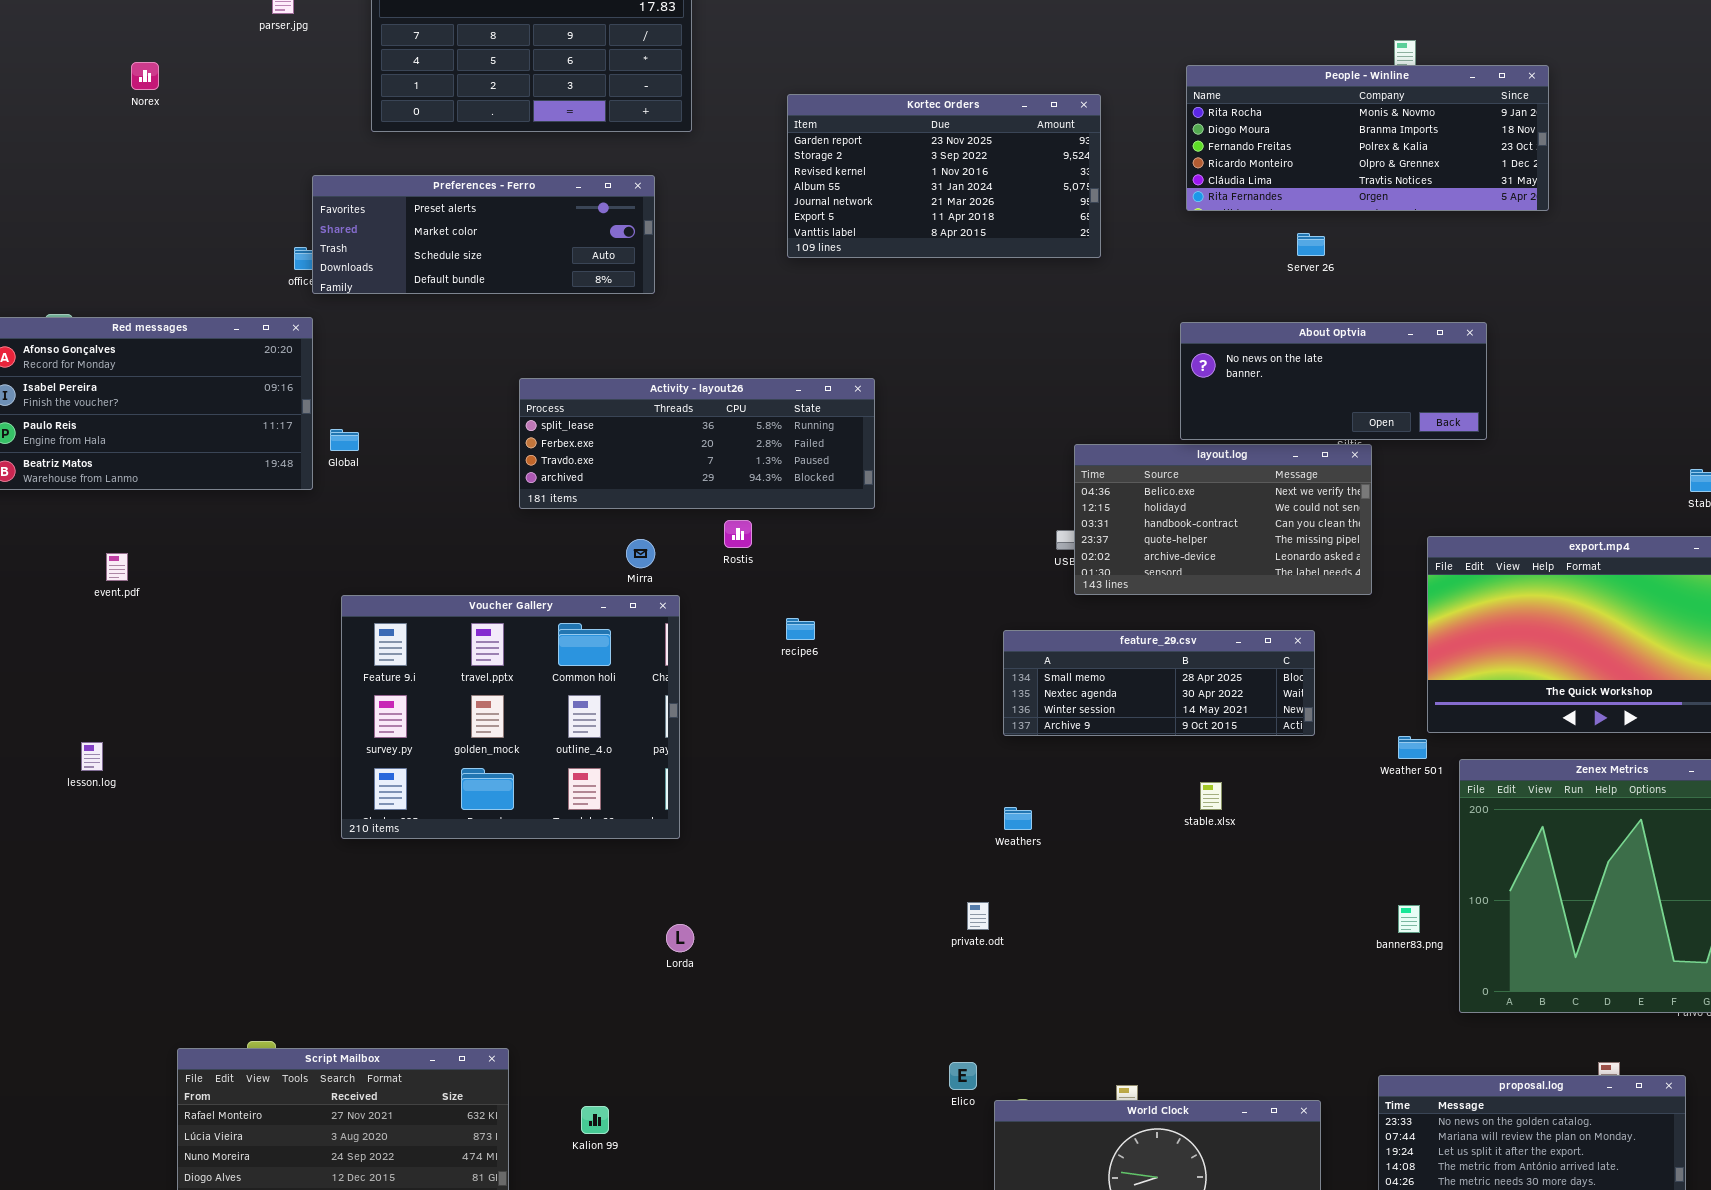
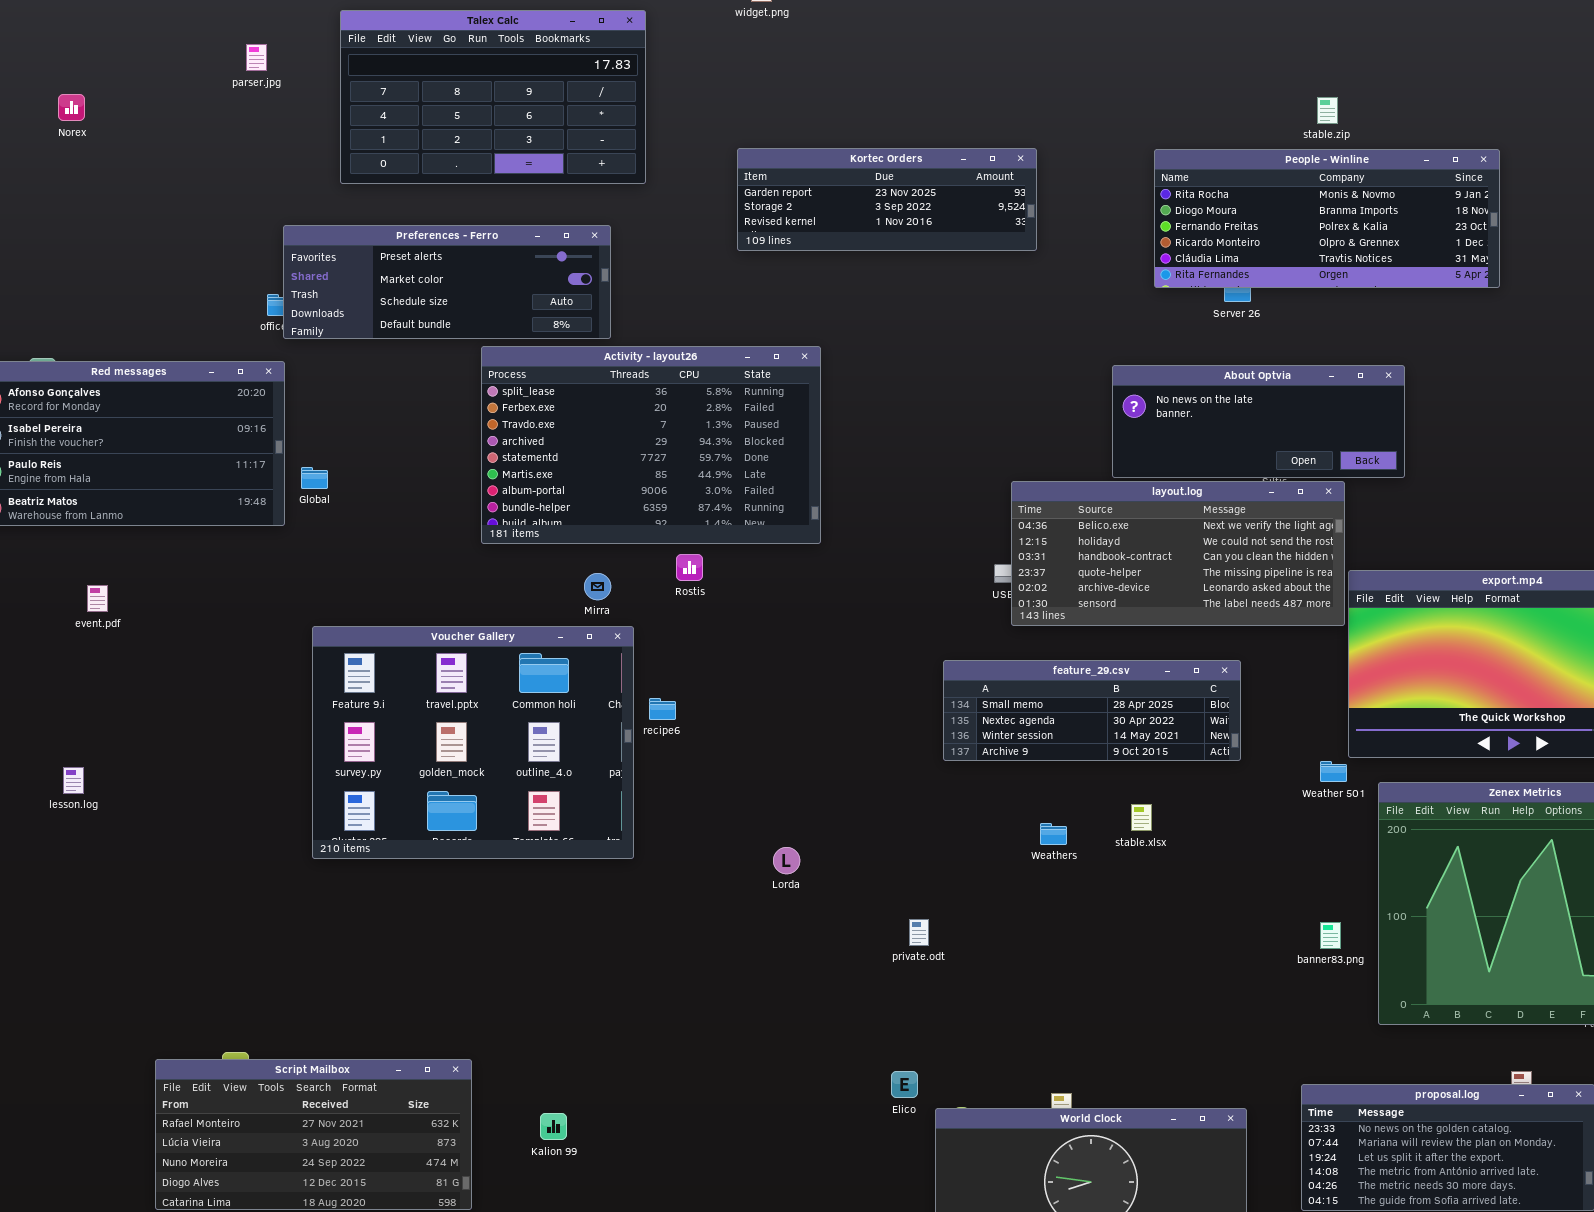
Norex: [131,62,159,90] -> [58,94,85,121], moved
People - Winline: [1186,65,1549,211] -> [1154,149,1500,288], moved
Kortec Orders: [787,94,1101,258] -> [737,148,1037,251], resized
Activity - layout26: [519,378,875,509] -> [481,346,821,544], resized
layout.log: [1074,444,1372,595] -> [1011,481,1345,626], resized
recipe6: [786,618,815,640] -> [649,698,676,720], moved
Weathers: [1004,807,1032,830] -> [1040,823,1067,845], moved
Lorda: [666,924,694,952] -> [773,847,800,874], moved

